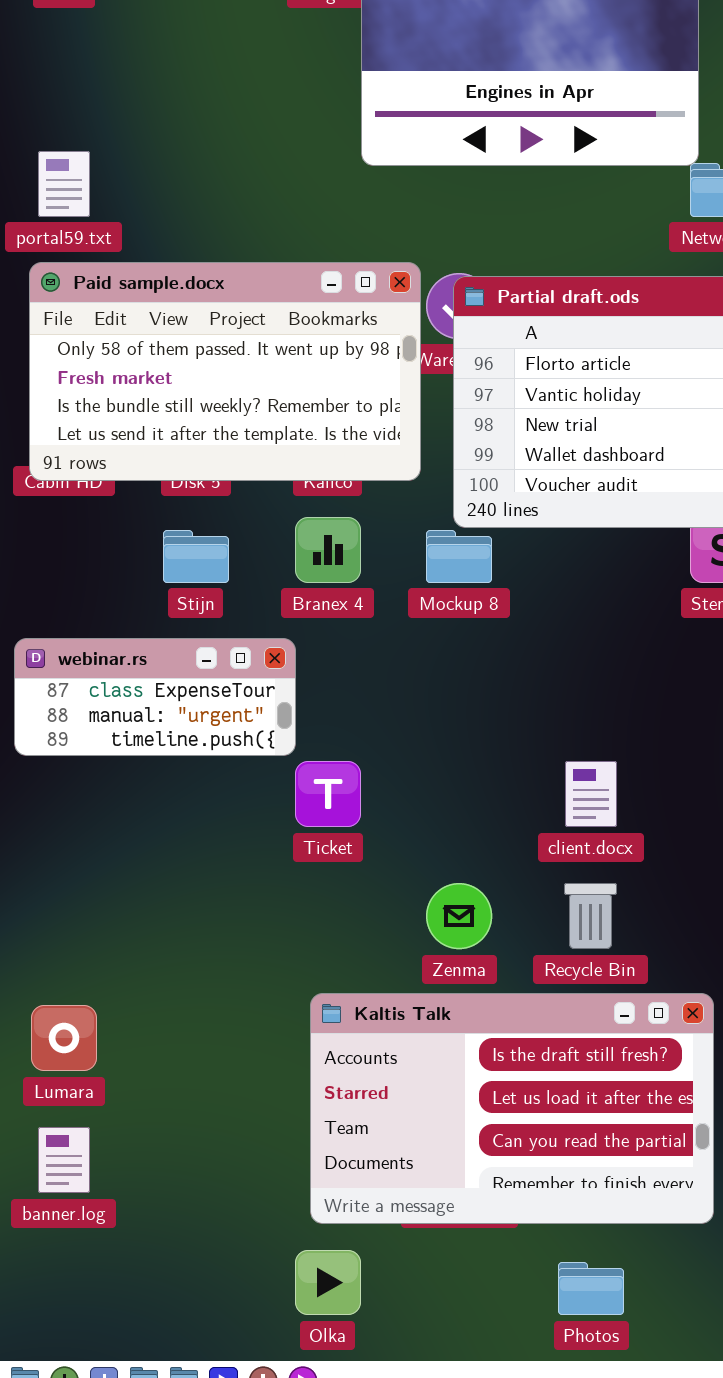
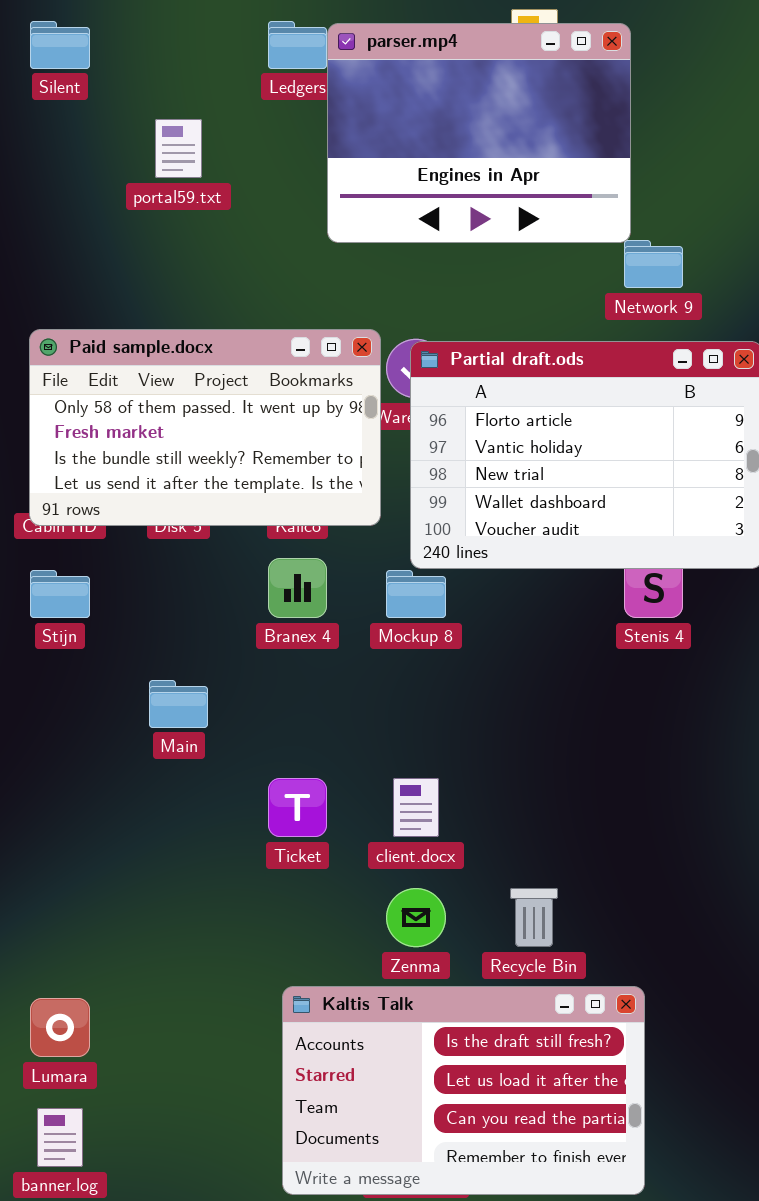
portal59.txt: [38,151,90,217] -> [155,119,202,178], moved
Stijn: [163,530,229,583] -> [30,570,90,618], moved
webinar.rs: [14,638,296,756] -> none, closed
client.docx: [565,761,617,827] -> [393,778,439,837], moved

